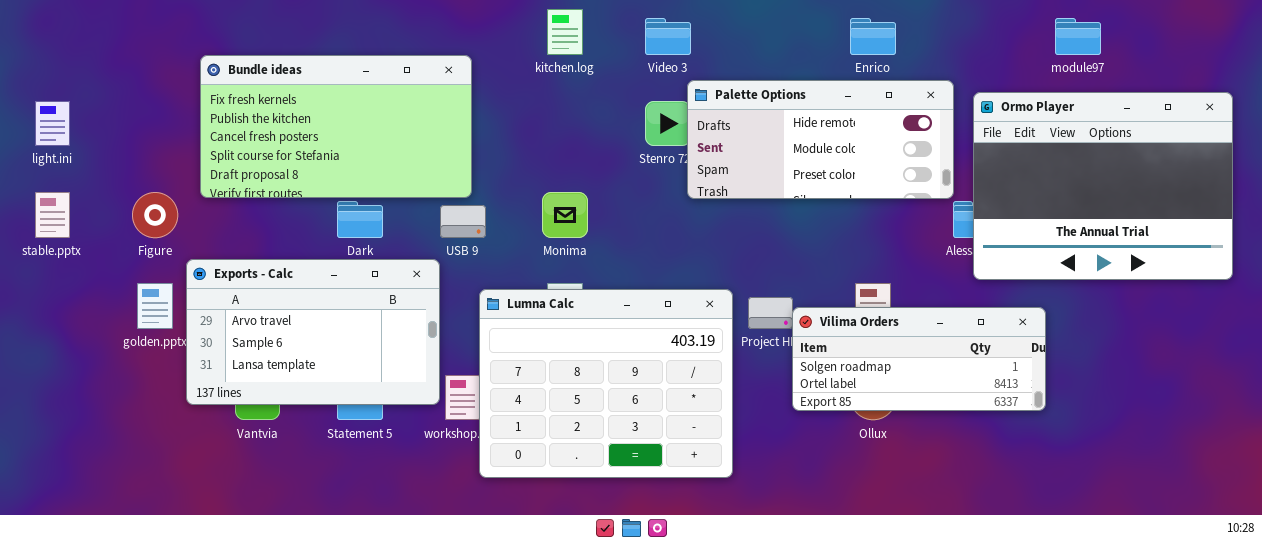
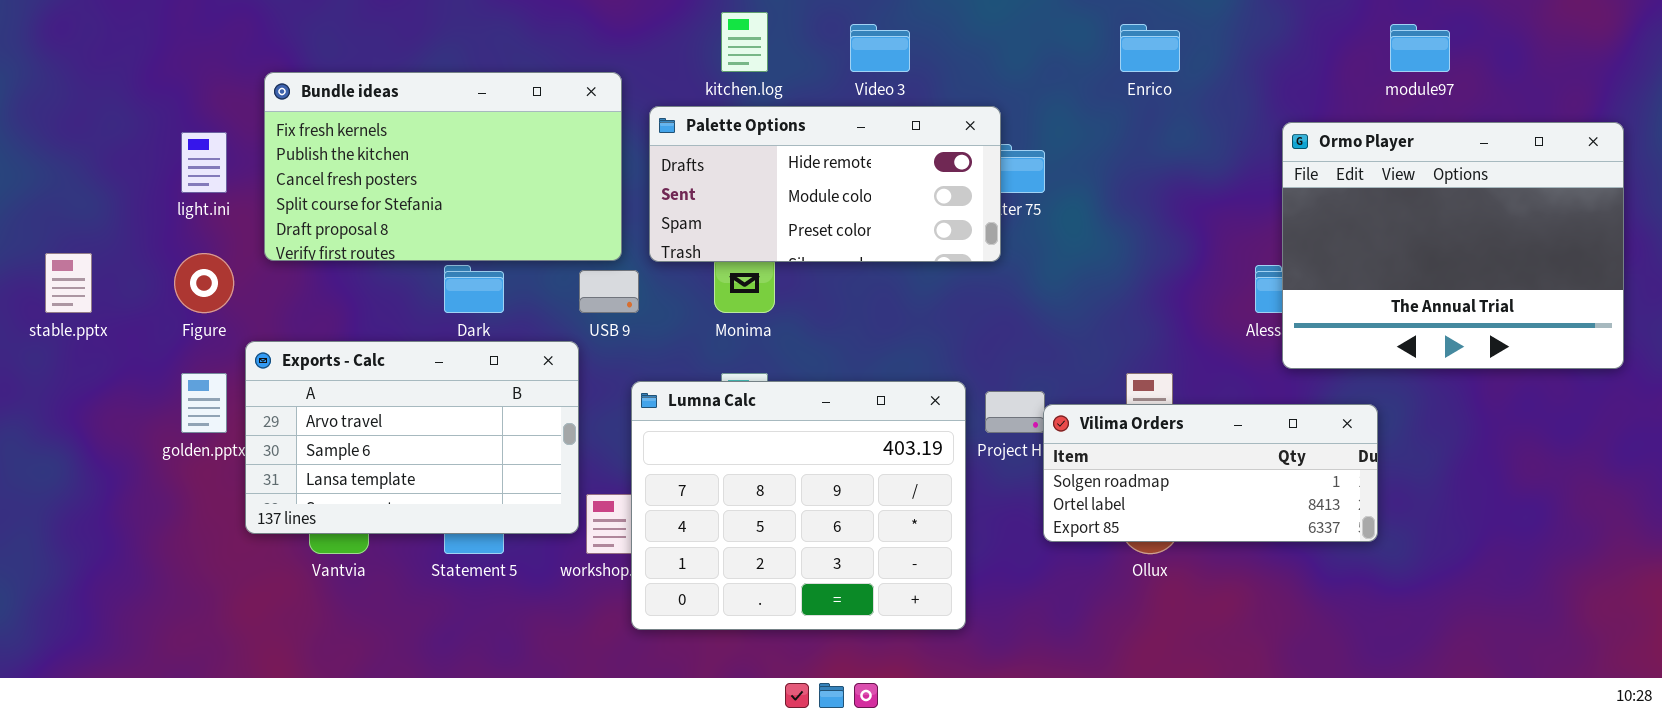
Palette Options: [687,80,954,199] -> [649,106,1001,262], moved
light.ini: [35,101,70,146] -> [181,132,227,193], moved

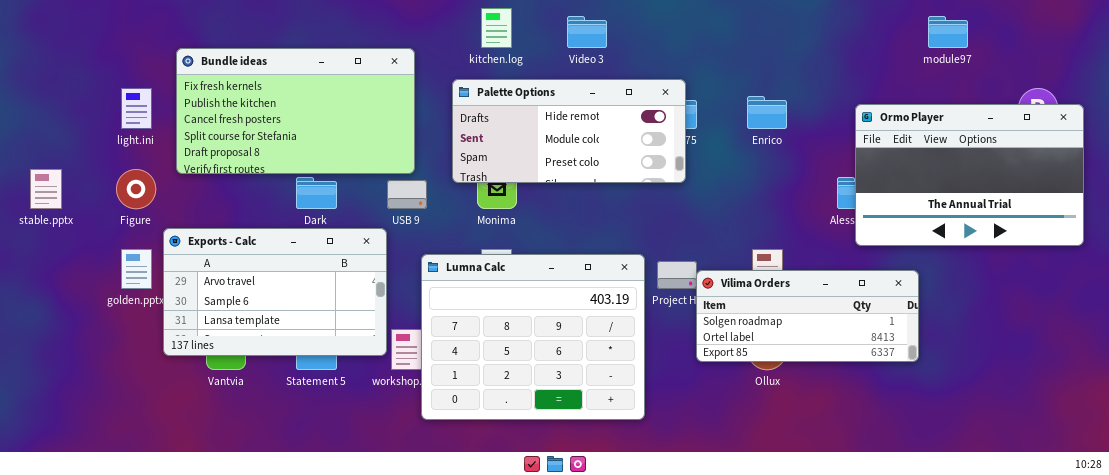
Enrico: [1120,24,1180,72] -> [747,96,787,129], moved
Palette Options: [649,106,1001,262] -> [452,79,686,183], moved
Ormo Player: [1282,122,1624,369] -> [855,104,1084,246], resized

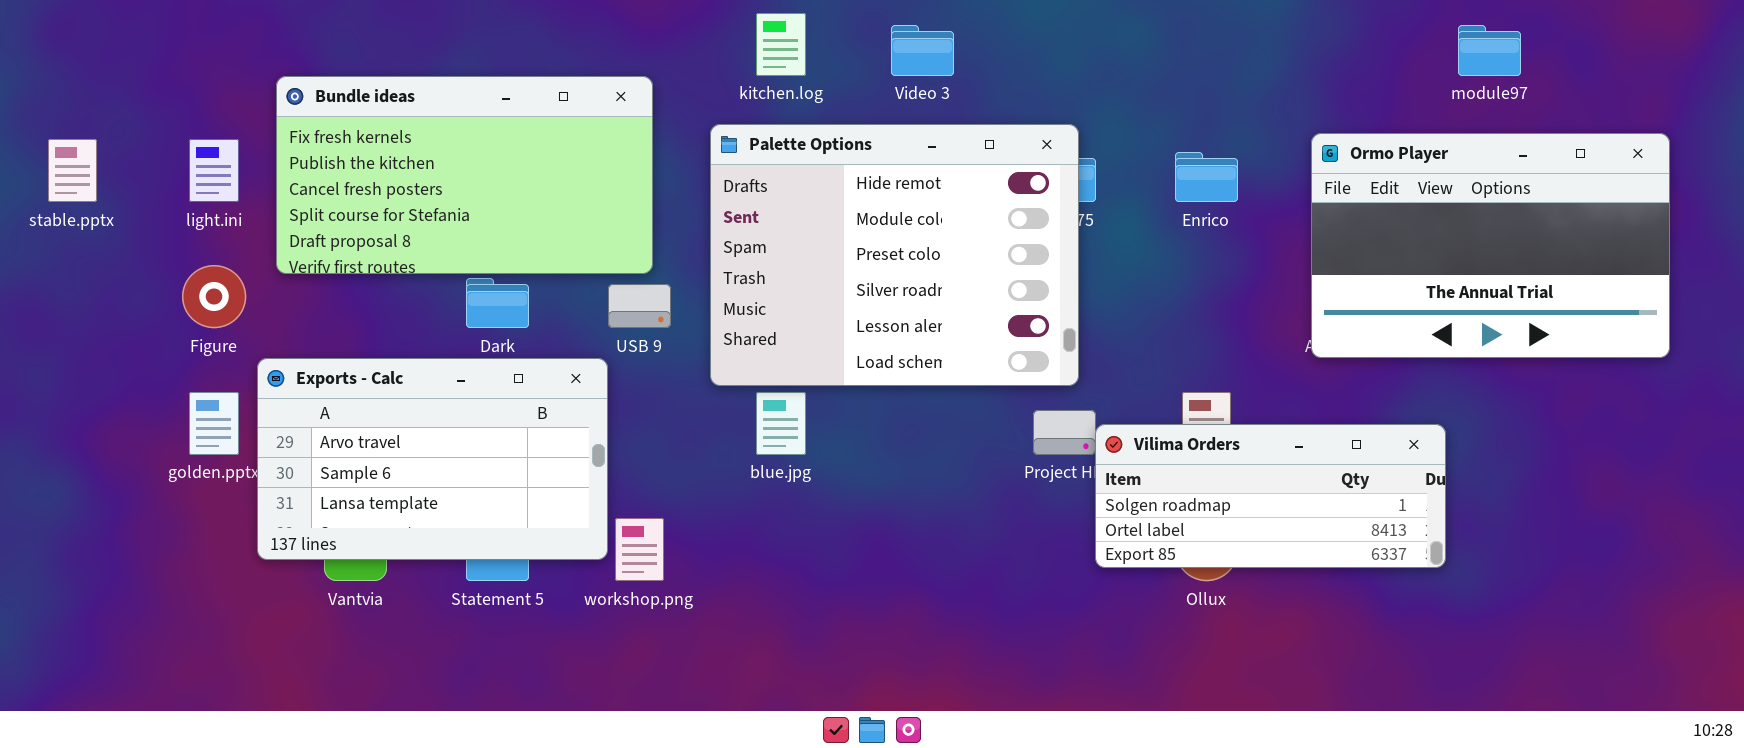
Palette Options: [452,79,686,183] -> [710,124,1079,386], resized
Ormo Player: [855,104,1084,246] -> [1311,133,1670,358], moved
stable.pptx: [30,169,62,209] -> [48,139,97,202], moved
Lumna Calc: [421,254,645,420] -> none, closed

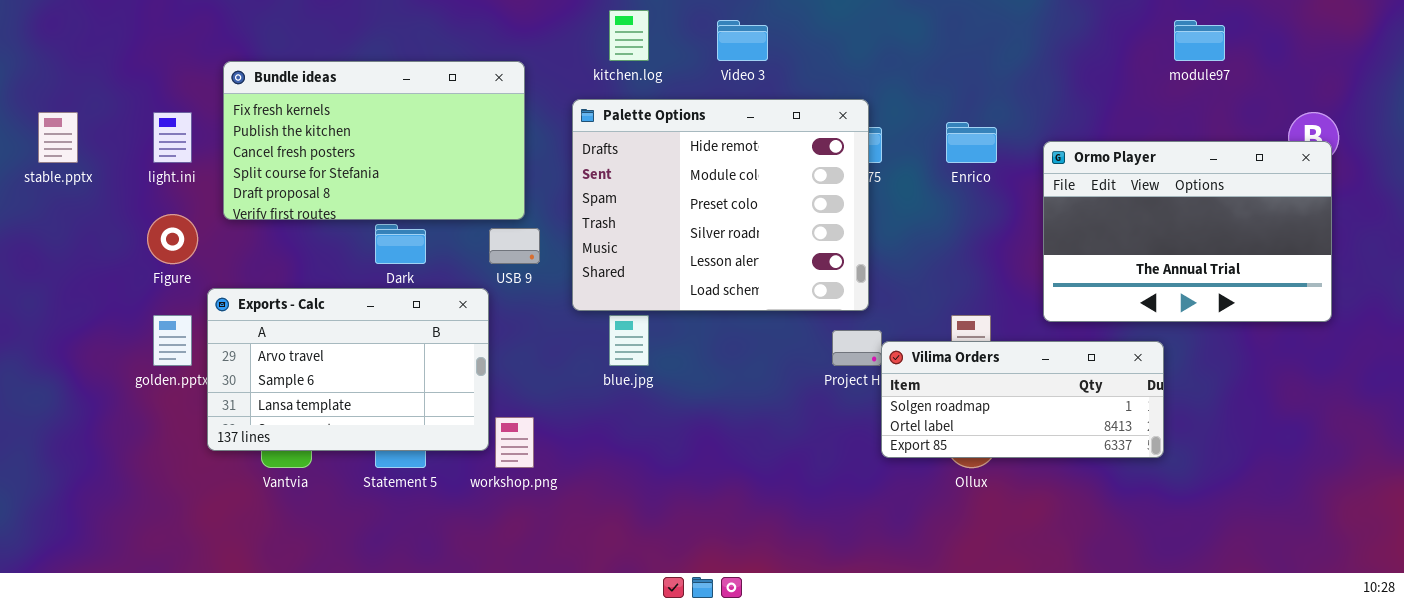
Ormo Player: [1311,133,1670,358] -> [1043,141,1332,322], moved

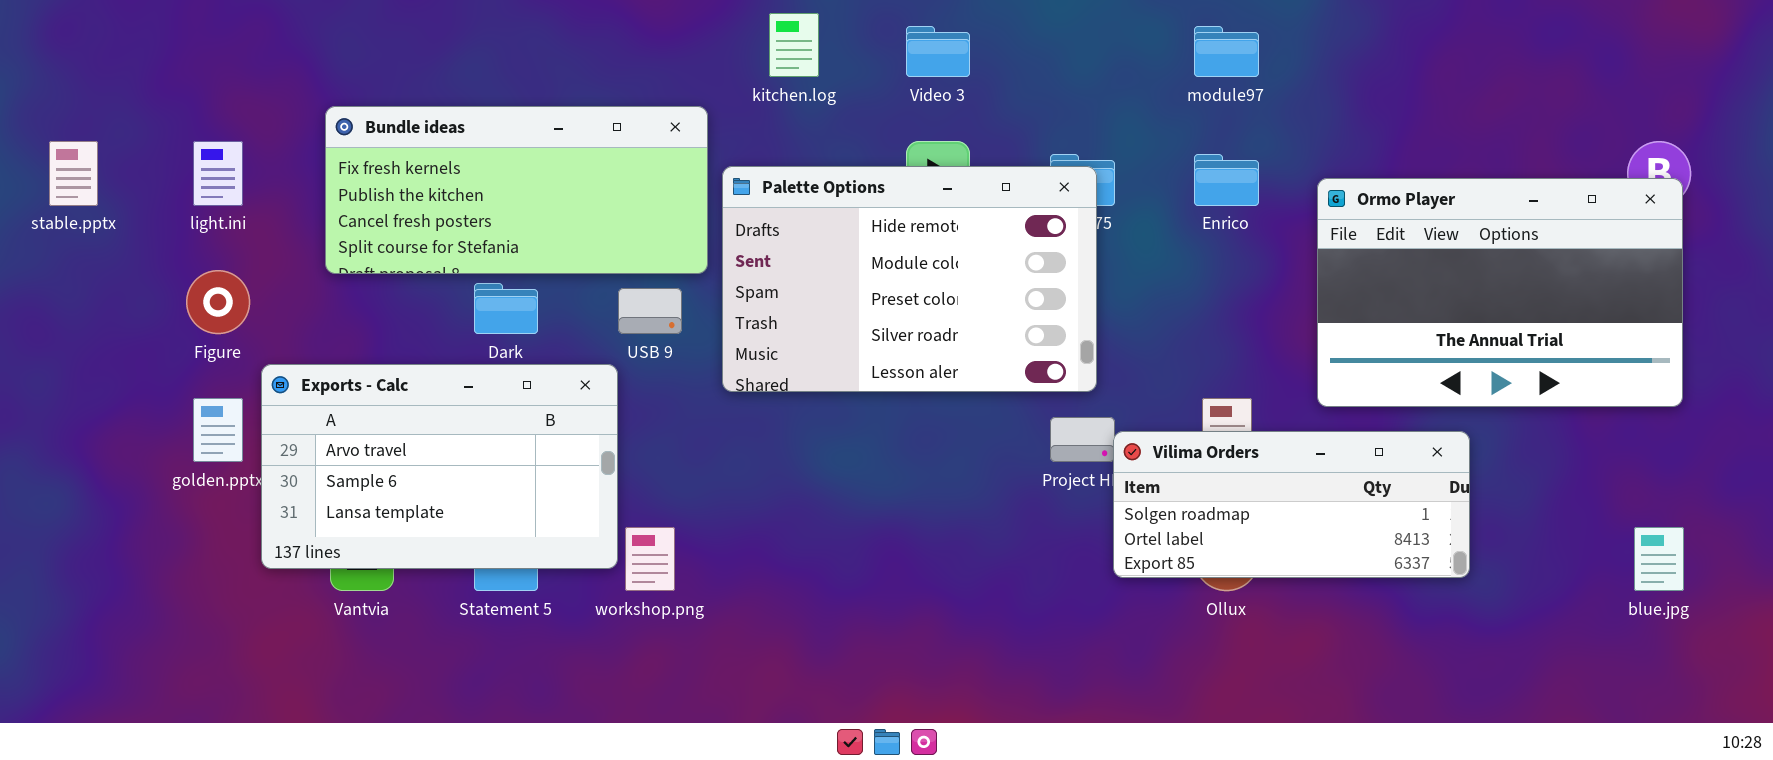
module97: [1174,20,1225,61] -> [1194,26,1259,77], moved
Bundle ideas: [223,61,525,220] -> [325,106,708,274], moved, resized
Palette Options: [572,99,869,311] -> [722,166,1097,392], resized
blue.jpg: [609,315,649,366] -> [1634,527,1684,591], moved

